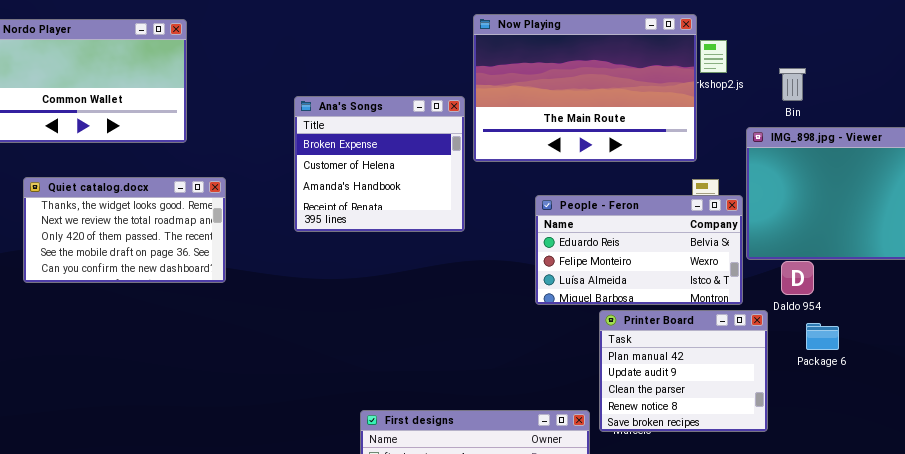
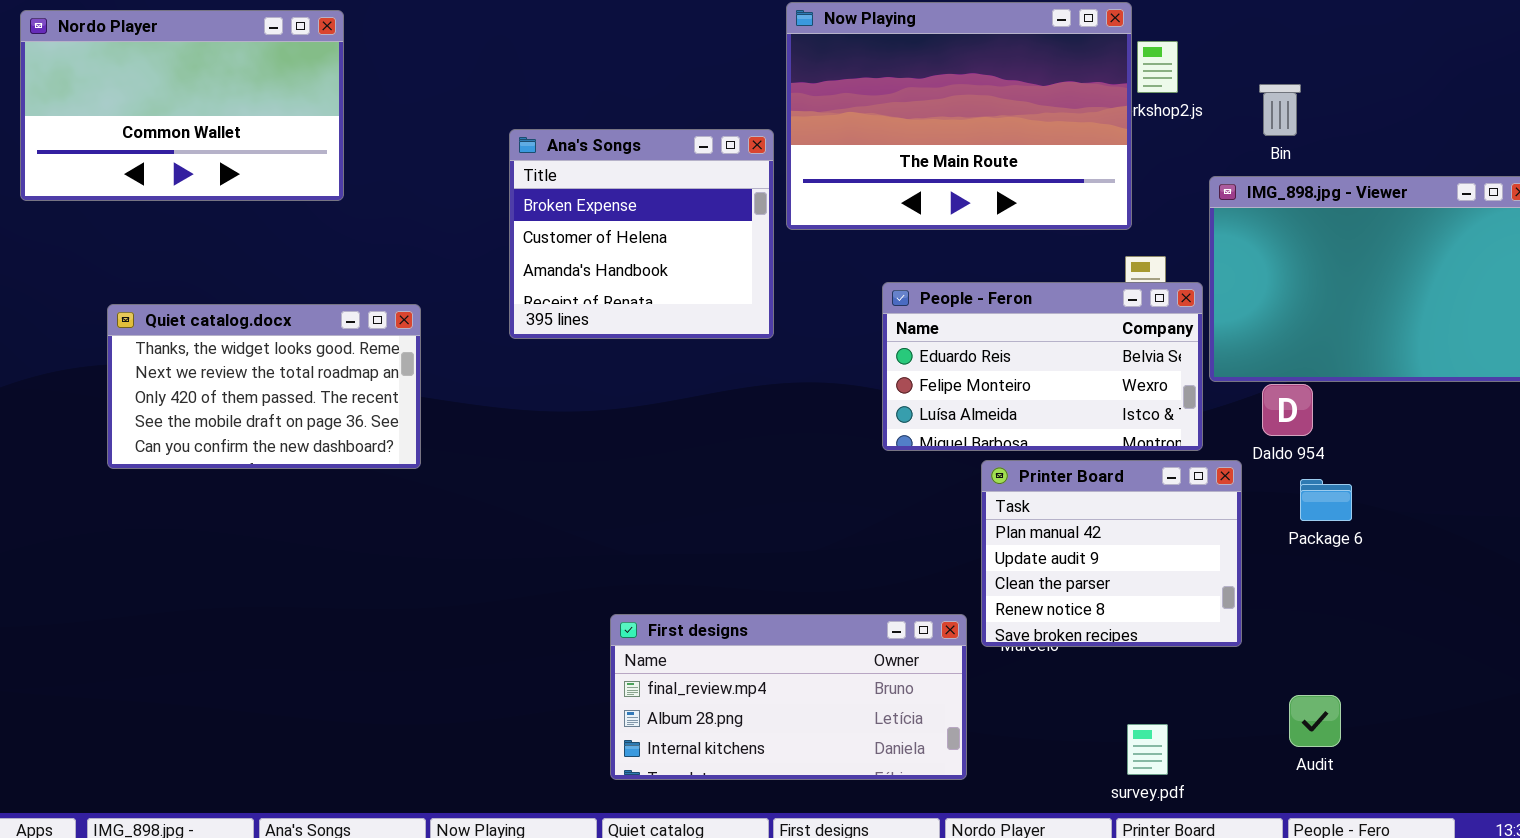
Quiet catalog.docx: [23,177,226,283] -> [107,304,421,469], moved

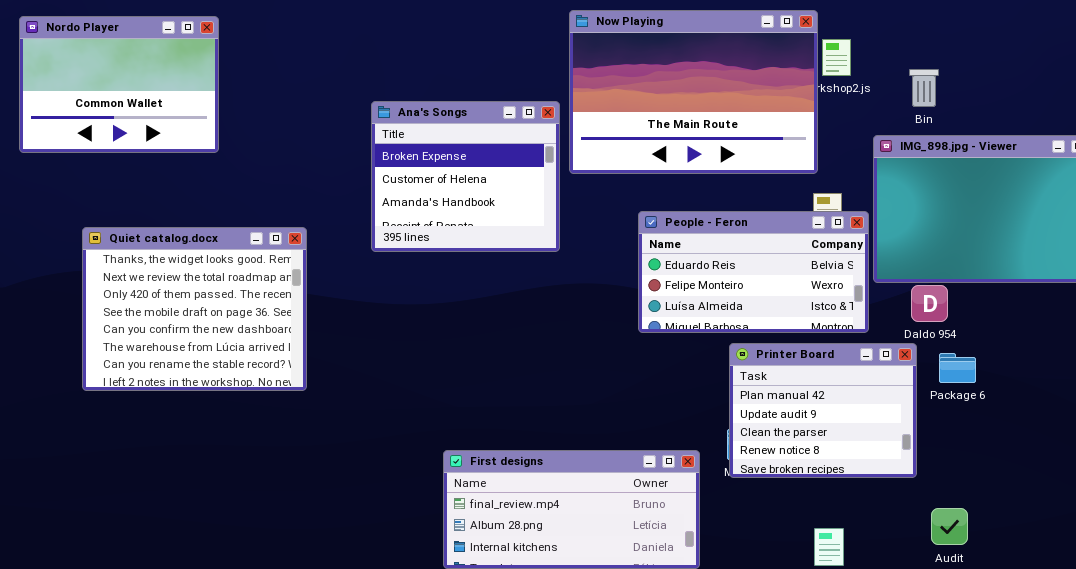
Nordo Player: [20,10,344,201] -> [19,16,219,153], resized
Quiet catalog.docx: [107,304,421,469] -> [82,227,307,391], resized
Printer Board: [981,460,1242,647] -> [729,343,917,478], moved

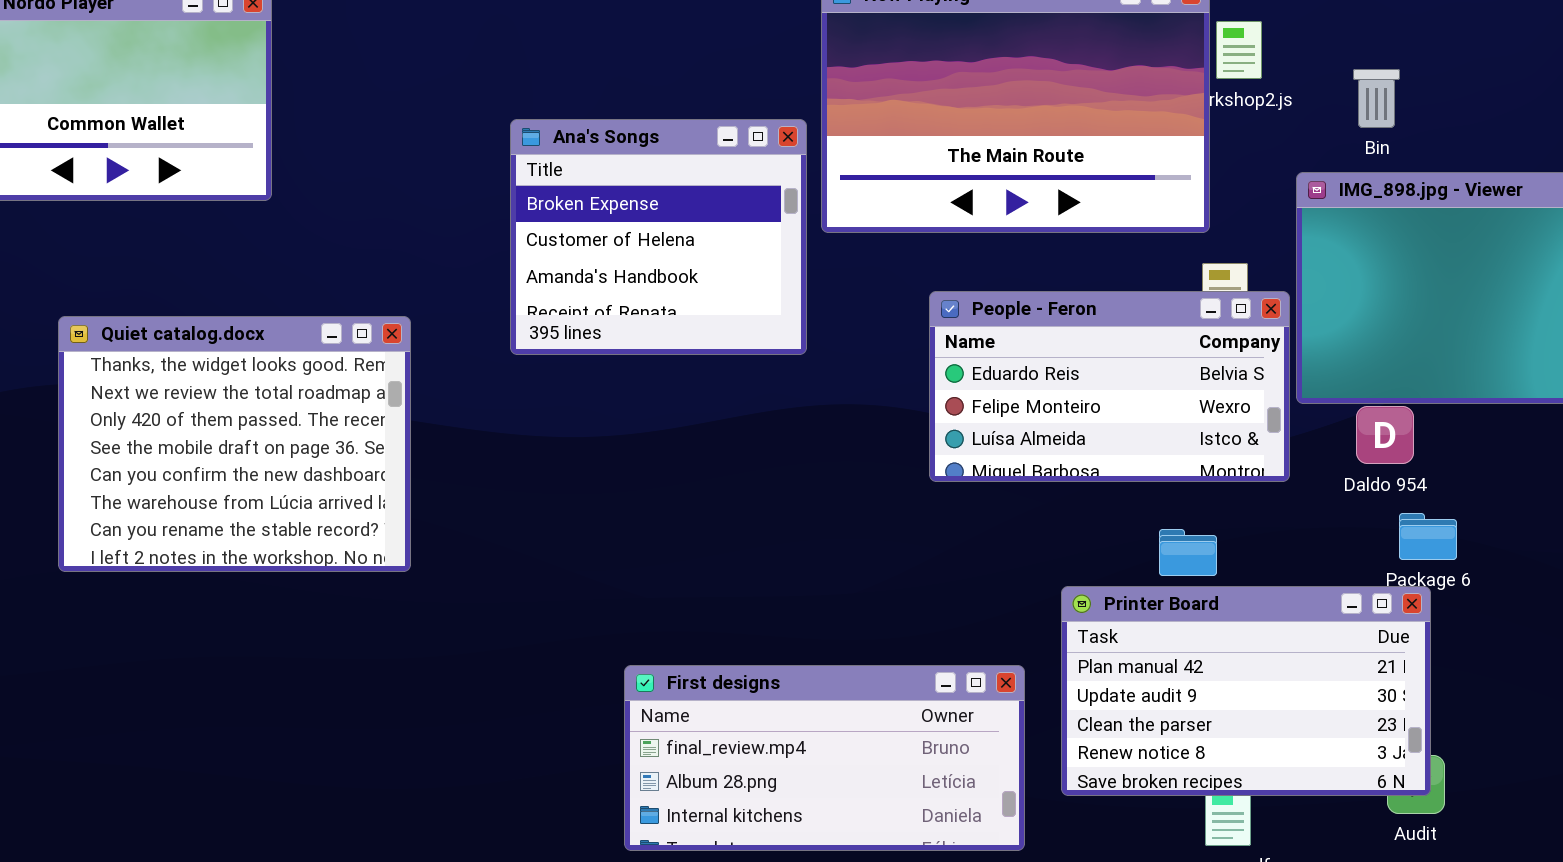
Printer Board: [729,343,917,478] -> [1061,586,1431,796], moved, resized

